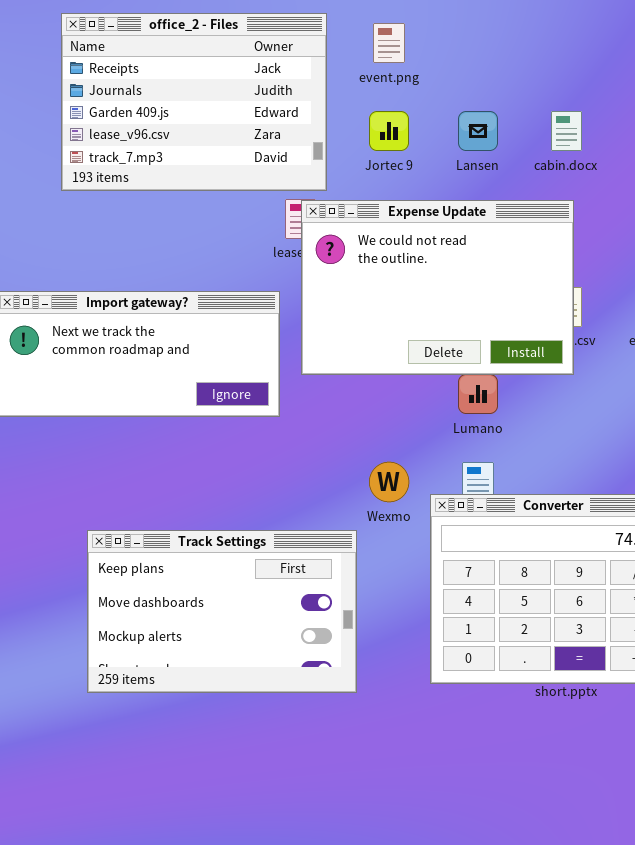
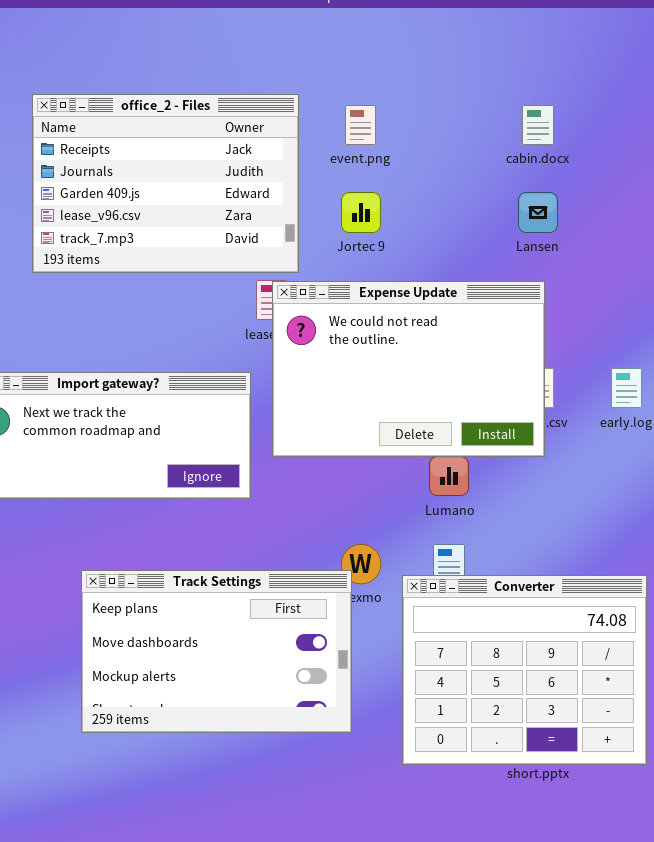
Lansen: [458,111,498,151] -> [518,192,558,233], moved
cabin.docx: [551,111,582,151] -> [522,105,554,145], moved
Track Settings: [87,530,357,693] -> [81,570,352,733], moved

